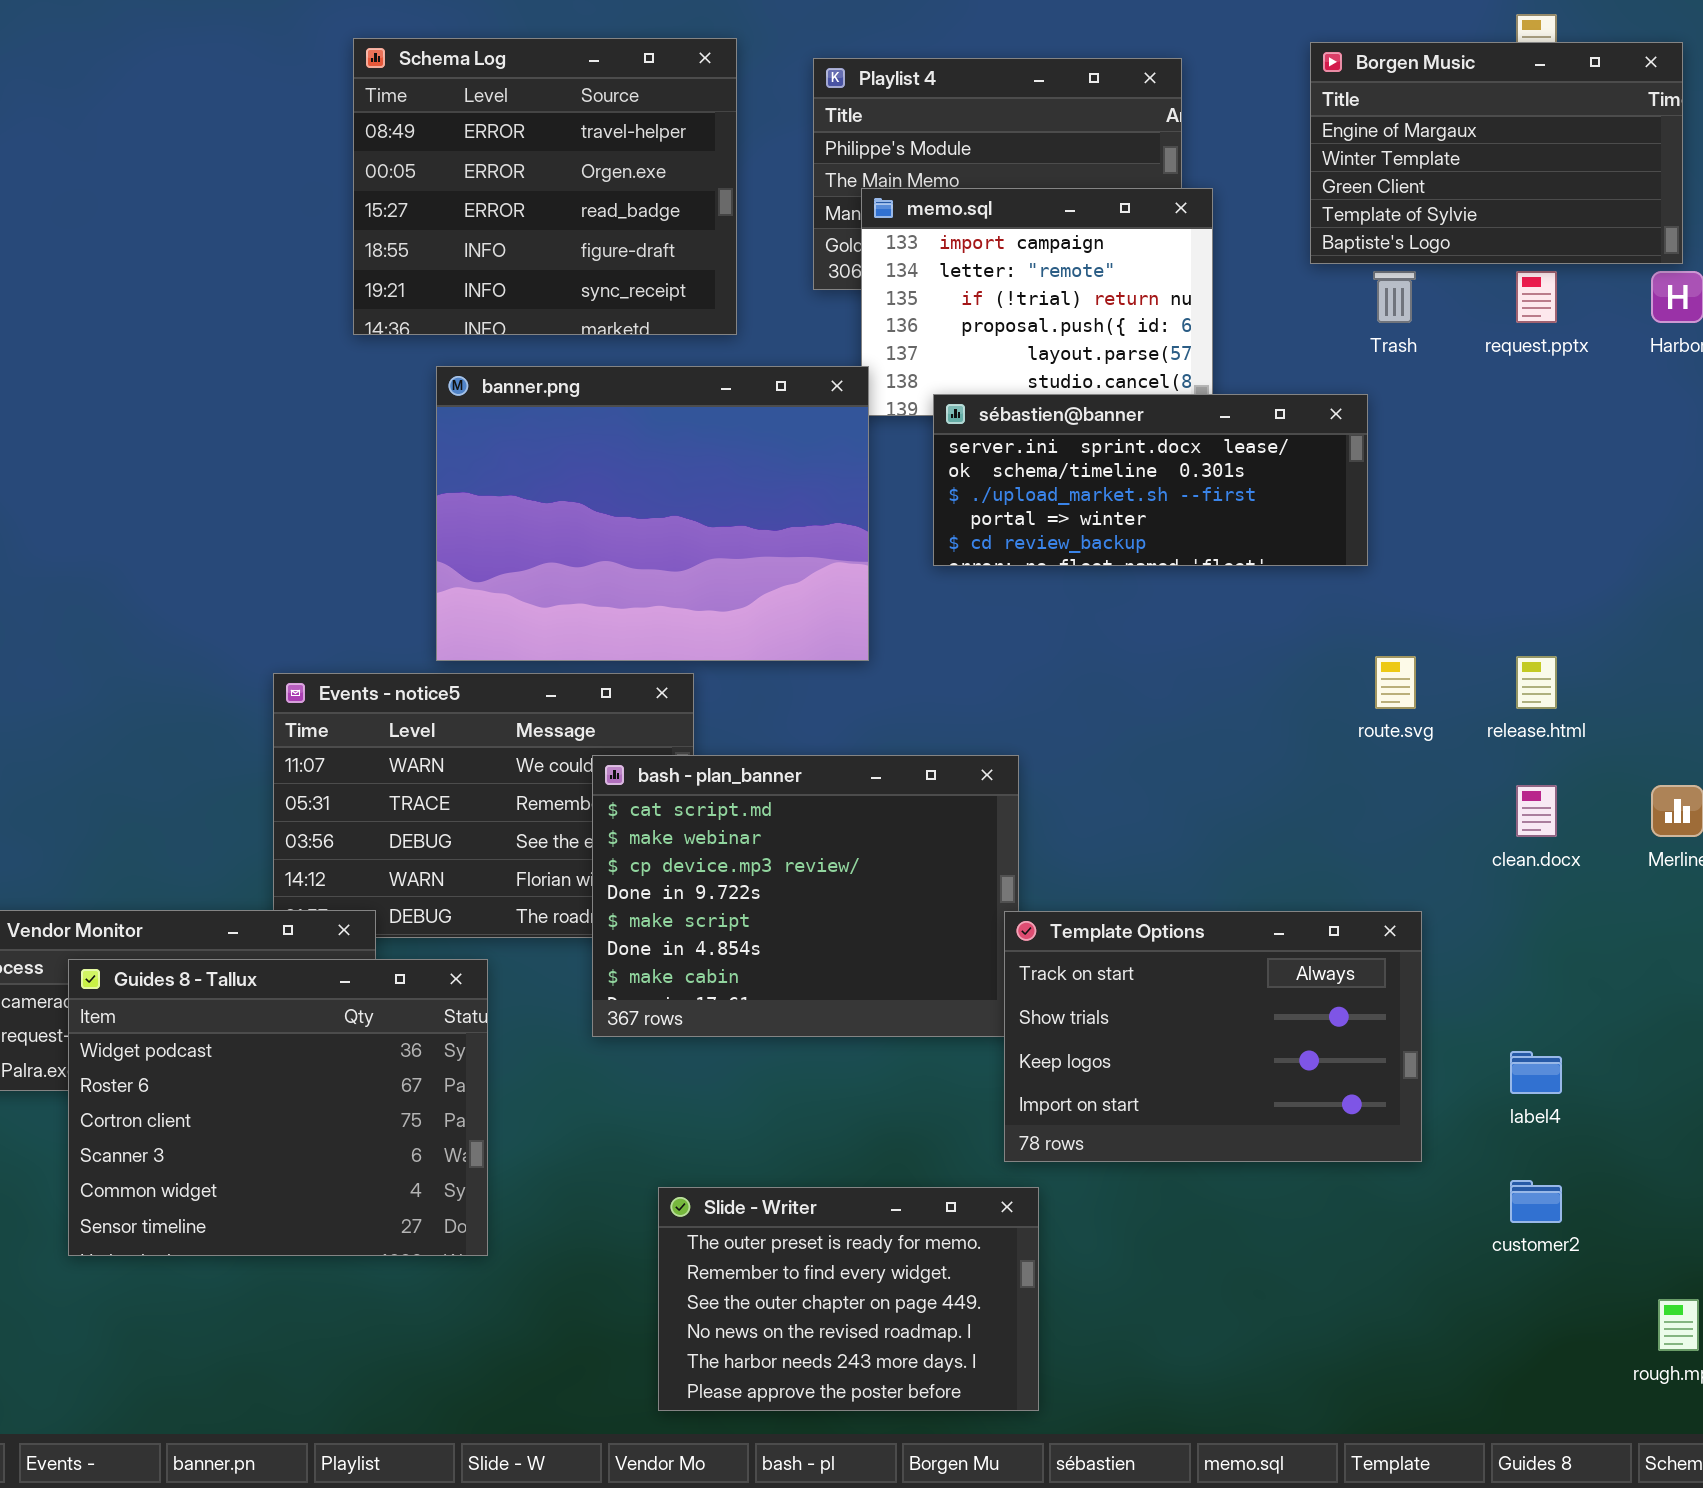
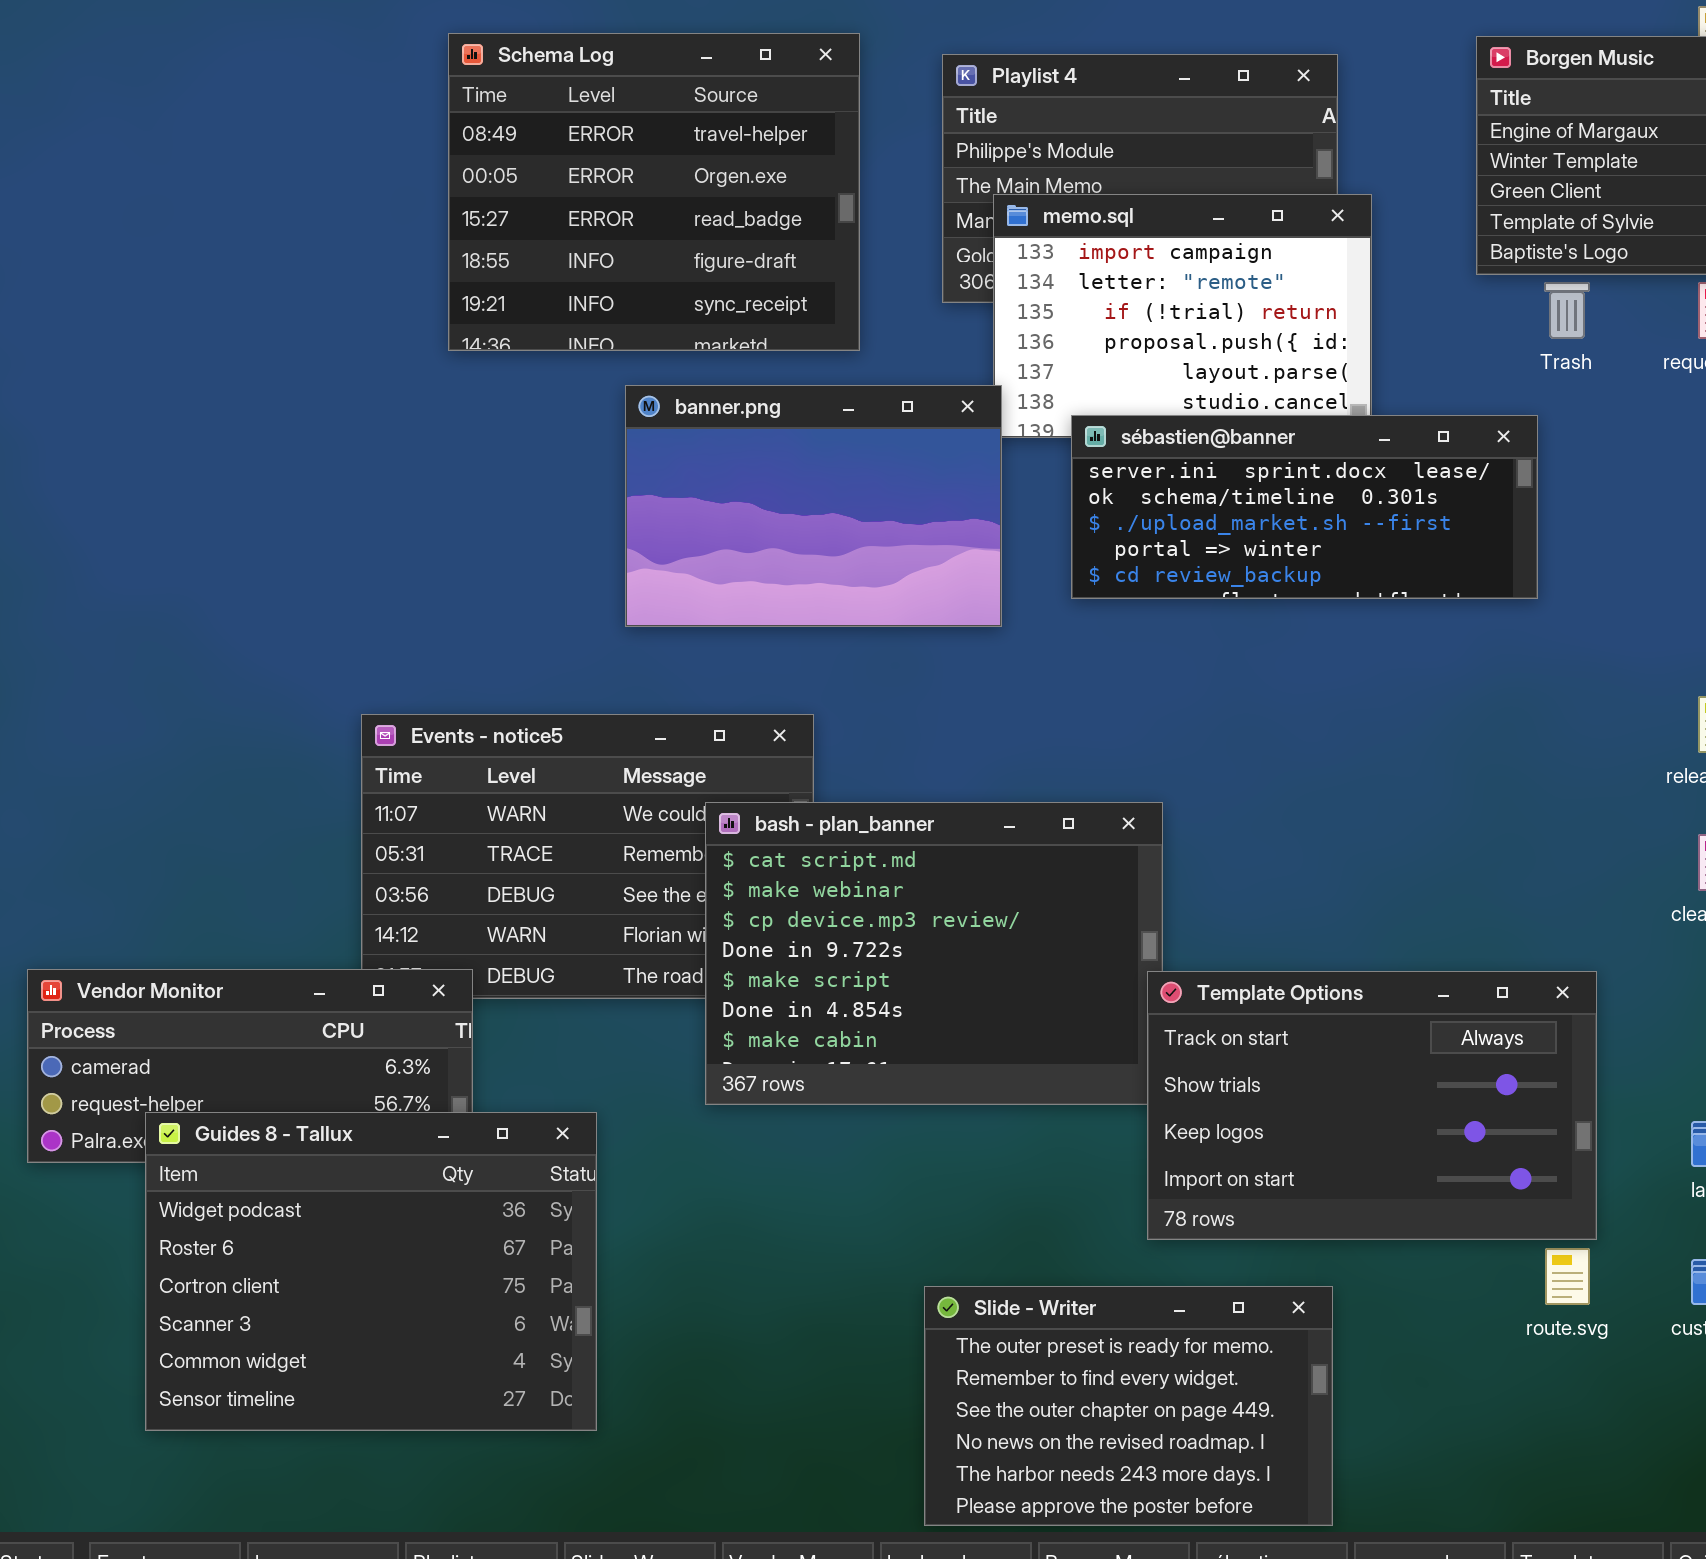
banner.png: [436,366,869,661] -> [625,385,1002,627], resized
route.svg: [1375,656,1416,709] -> [1545,1248,1590,1305], moved
Guides 8 - Tallux: [68,959,488,1256] -> [145,1112,597,1431], moved
Slide - Writer: [658,1187,1039,1411] -> [924,1286,1333,1526], moved

